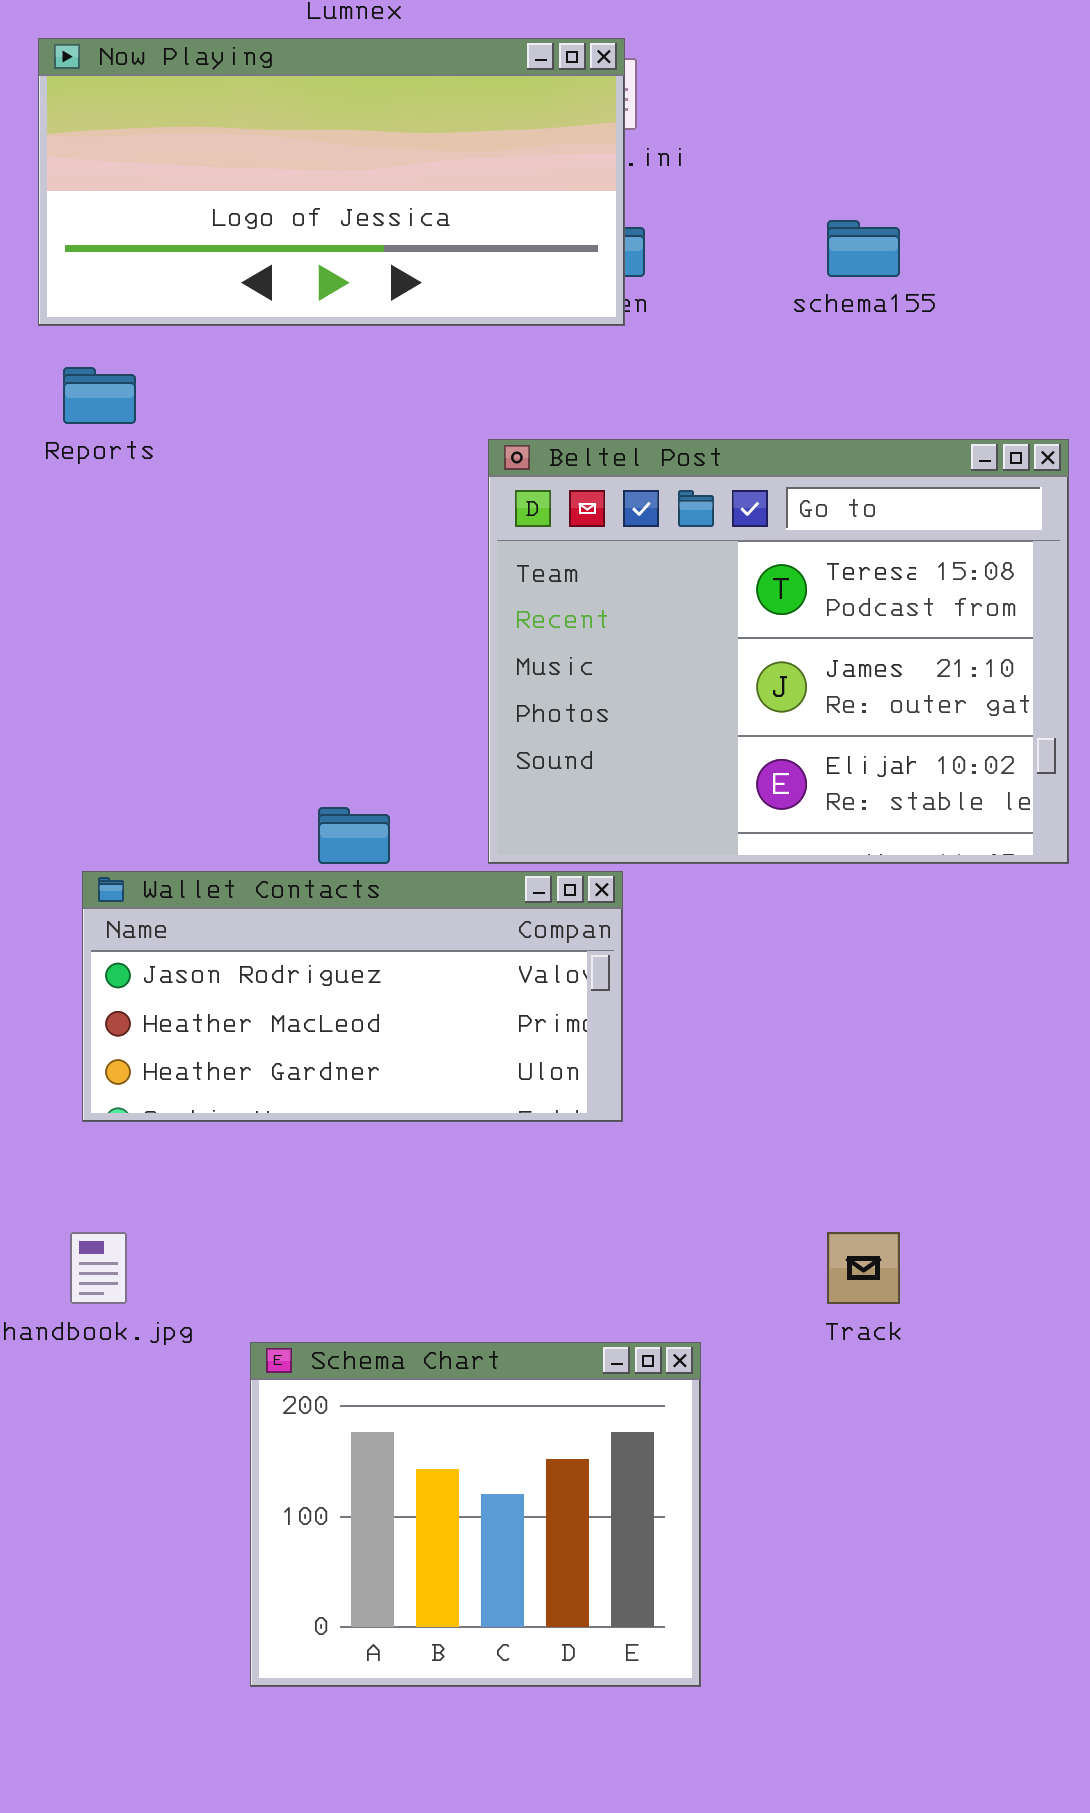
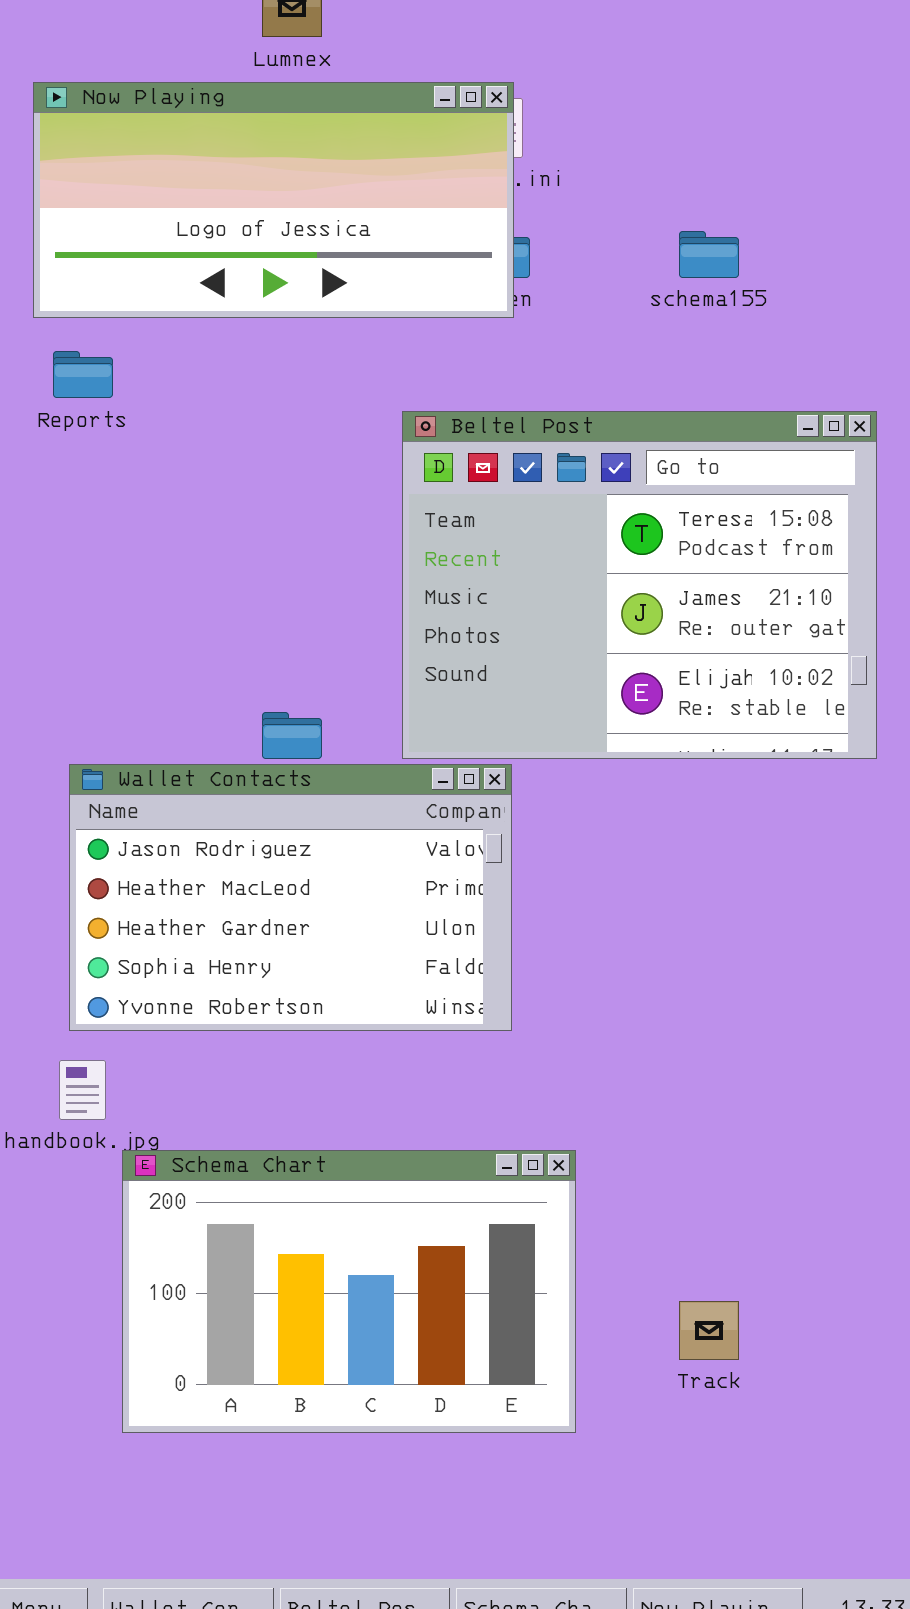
Wallet Contacts: [82,871,623,1122] -> [69,764,512,1031], resized
Track: [827,1232,900,1304] -> [679,1301,739,1360], moved
Schema Chart: [250,1342,701,1687] -> [122,1150,576,1433], resized

